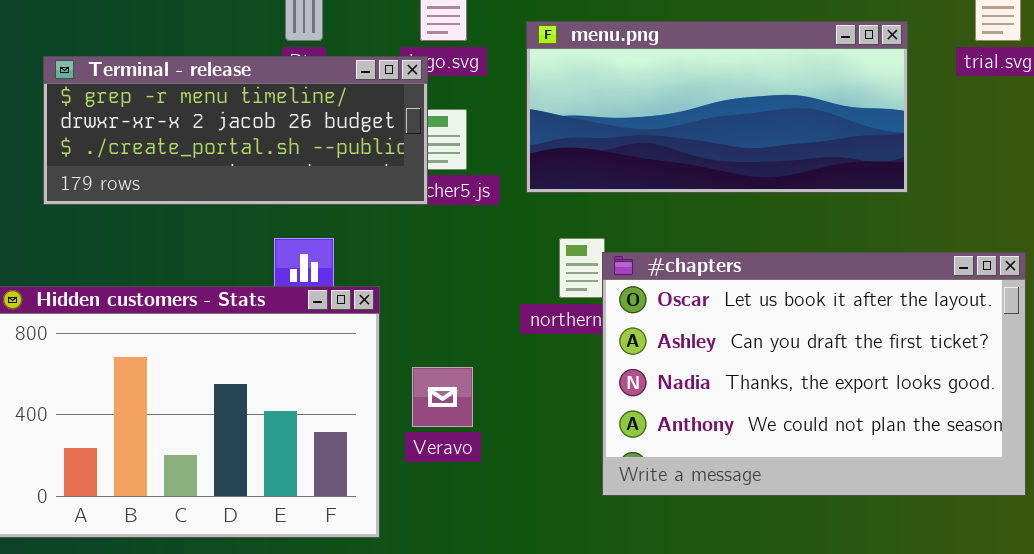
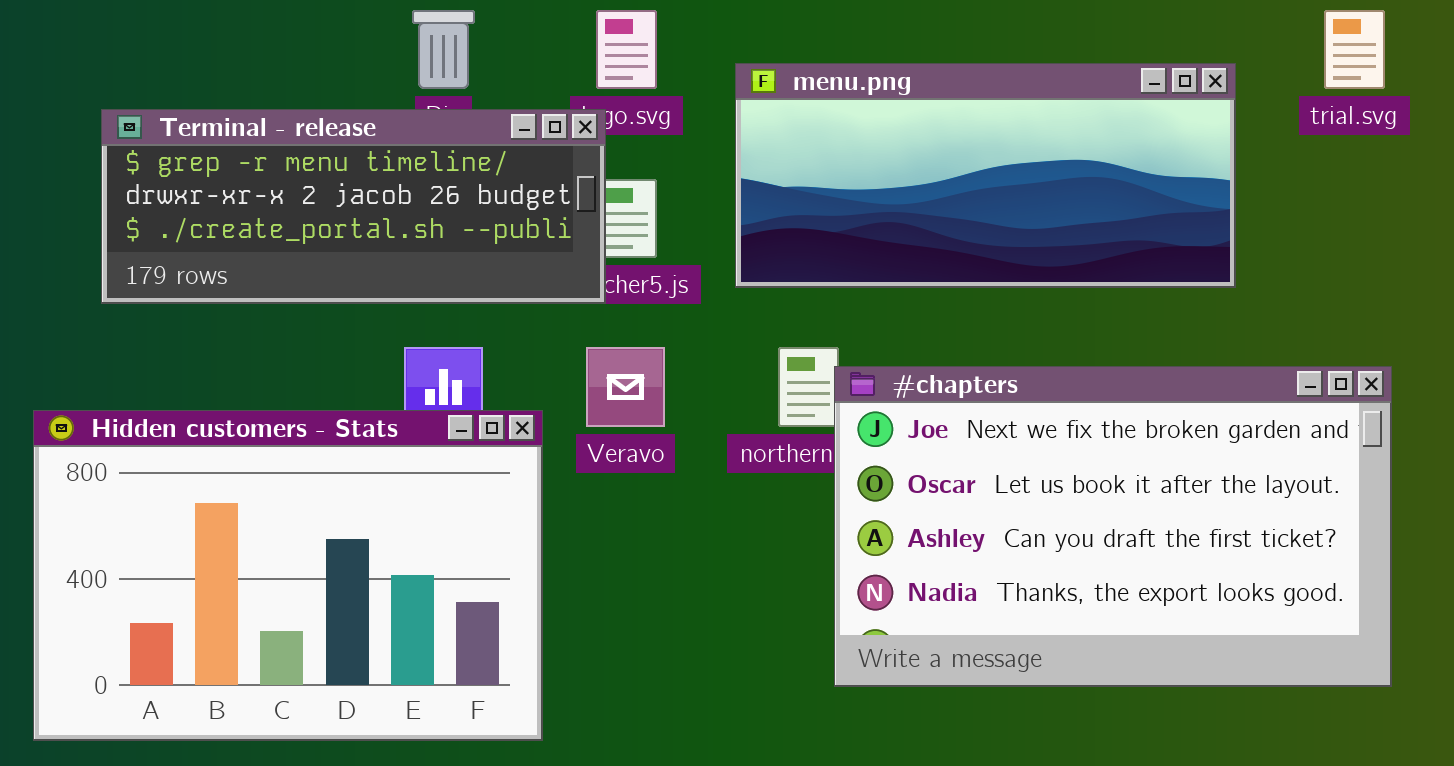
#chapters: [602,252,1026,496] -> [834,366,1392,687], scrolled up 1 row
Veravo: [412,367,473,427] -> [586,347,665,427], moved

